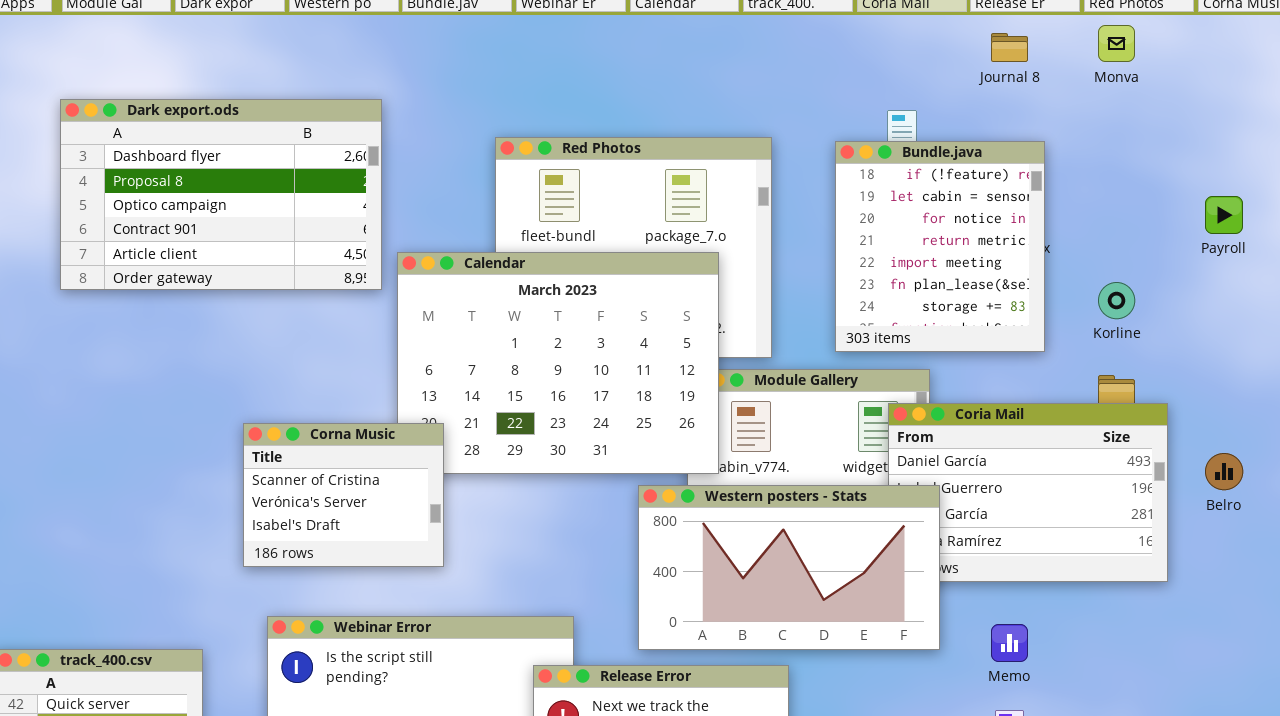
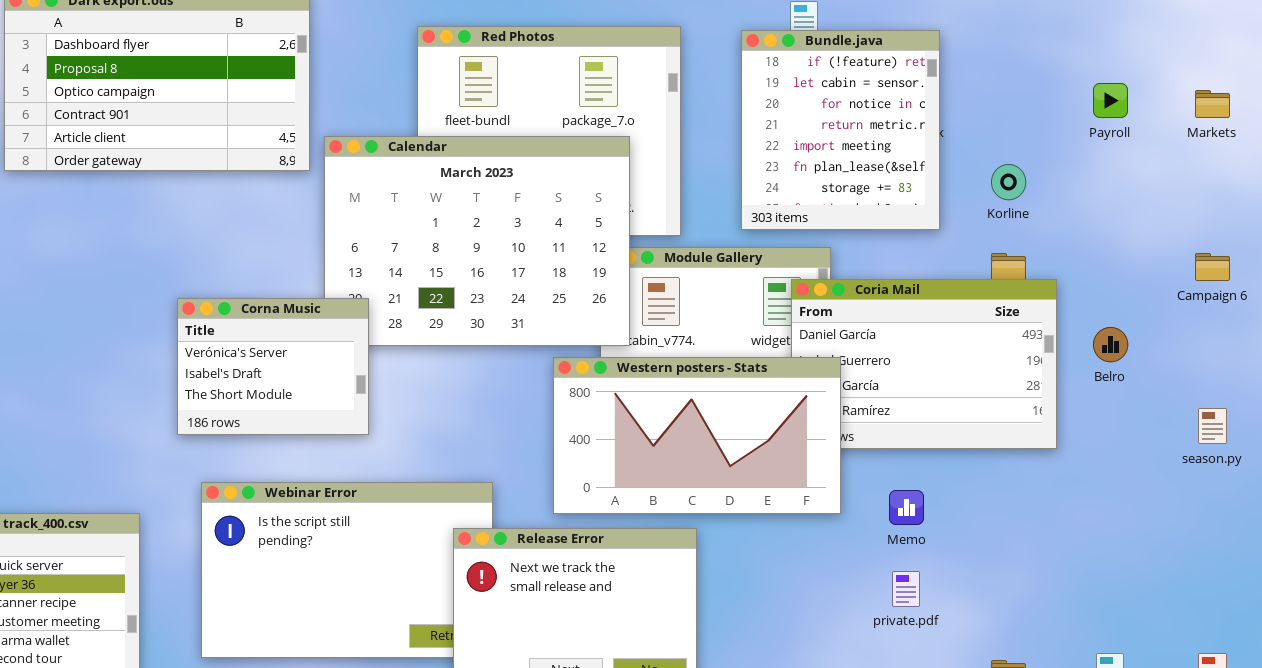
Corna Music: [243,423,444,567] -> [177,298,369,435], scrolled down 1 row

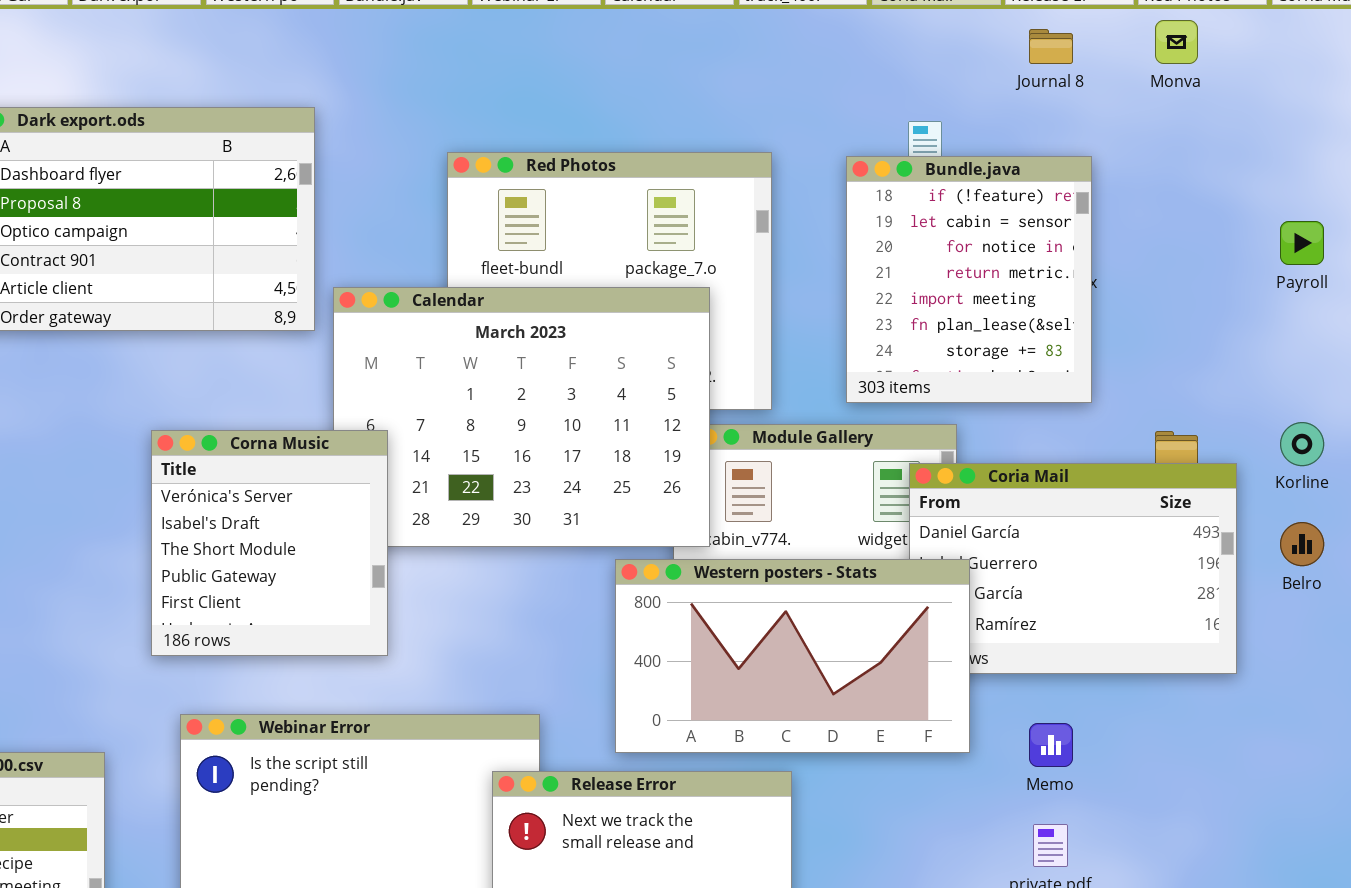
Korline: [991,164,1026,200] -> [1280,422,1324,466], moved
Corna Music: [177,298,369,435] -> [151,430,388,656], resized

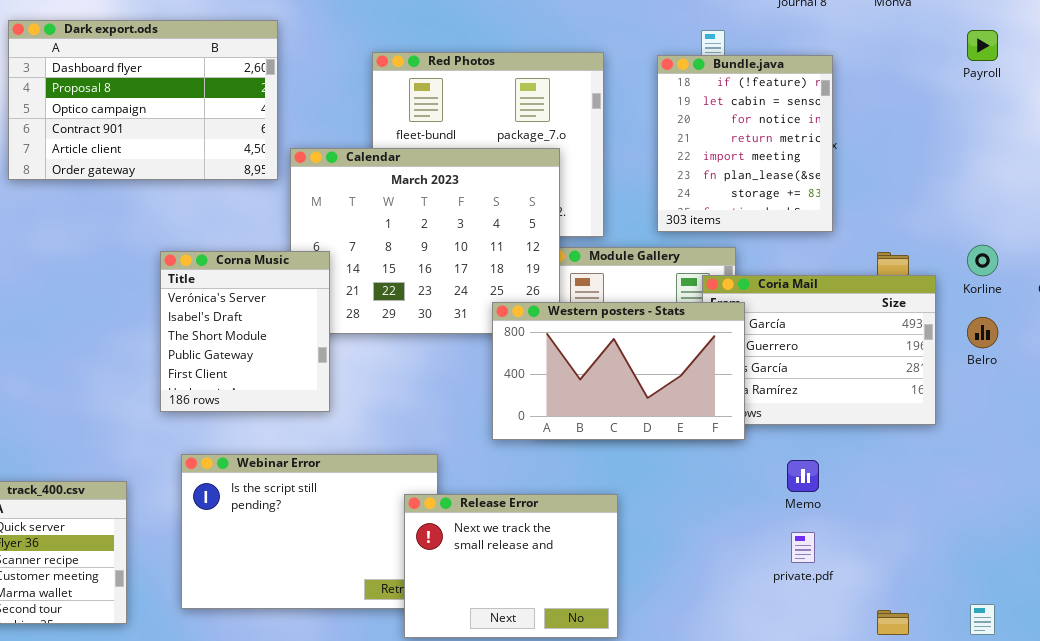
Payroll: [1280,221,1324,265] -> [967,30,998,61], moved
Western posters - Stats: [615,559,970,753] -> [492,302,745,440], moved

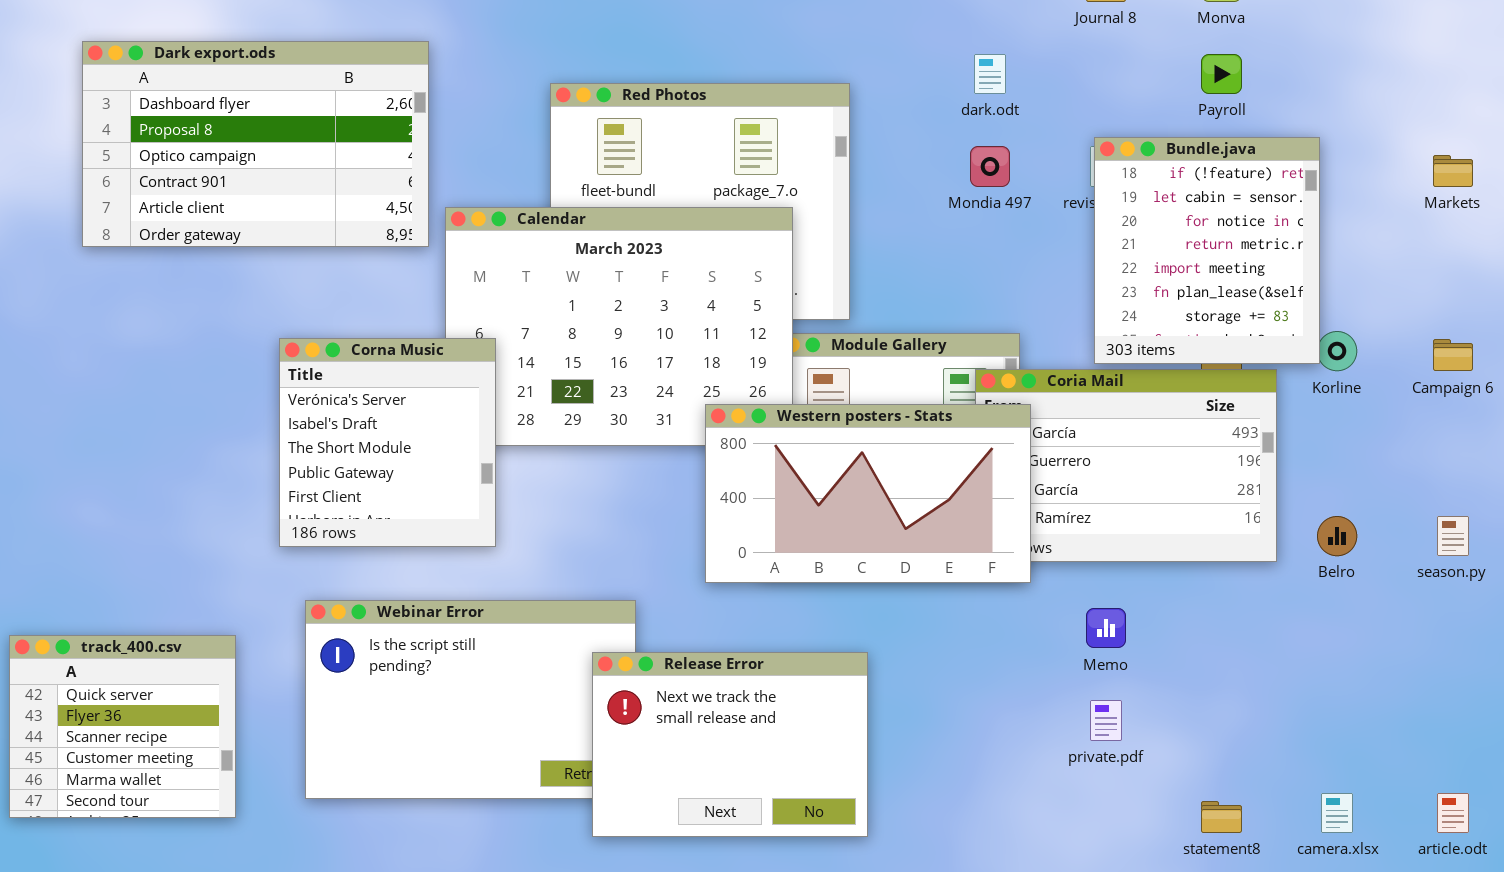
Payroll: [967,30,998,61] -> [1201,54,1242,94], moved
Bundle.java: [657,55,833,232] -> [1094,137,1320,364], moved
Belro: [967,317,998,348] -> [1317,516,1357,556], moved

